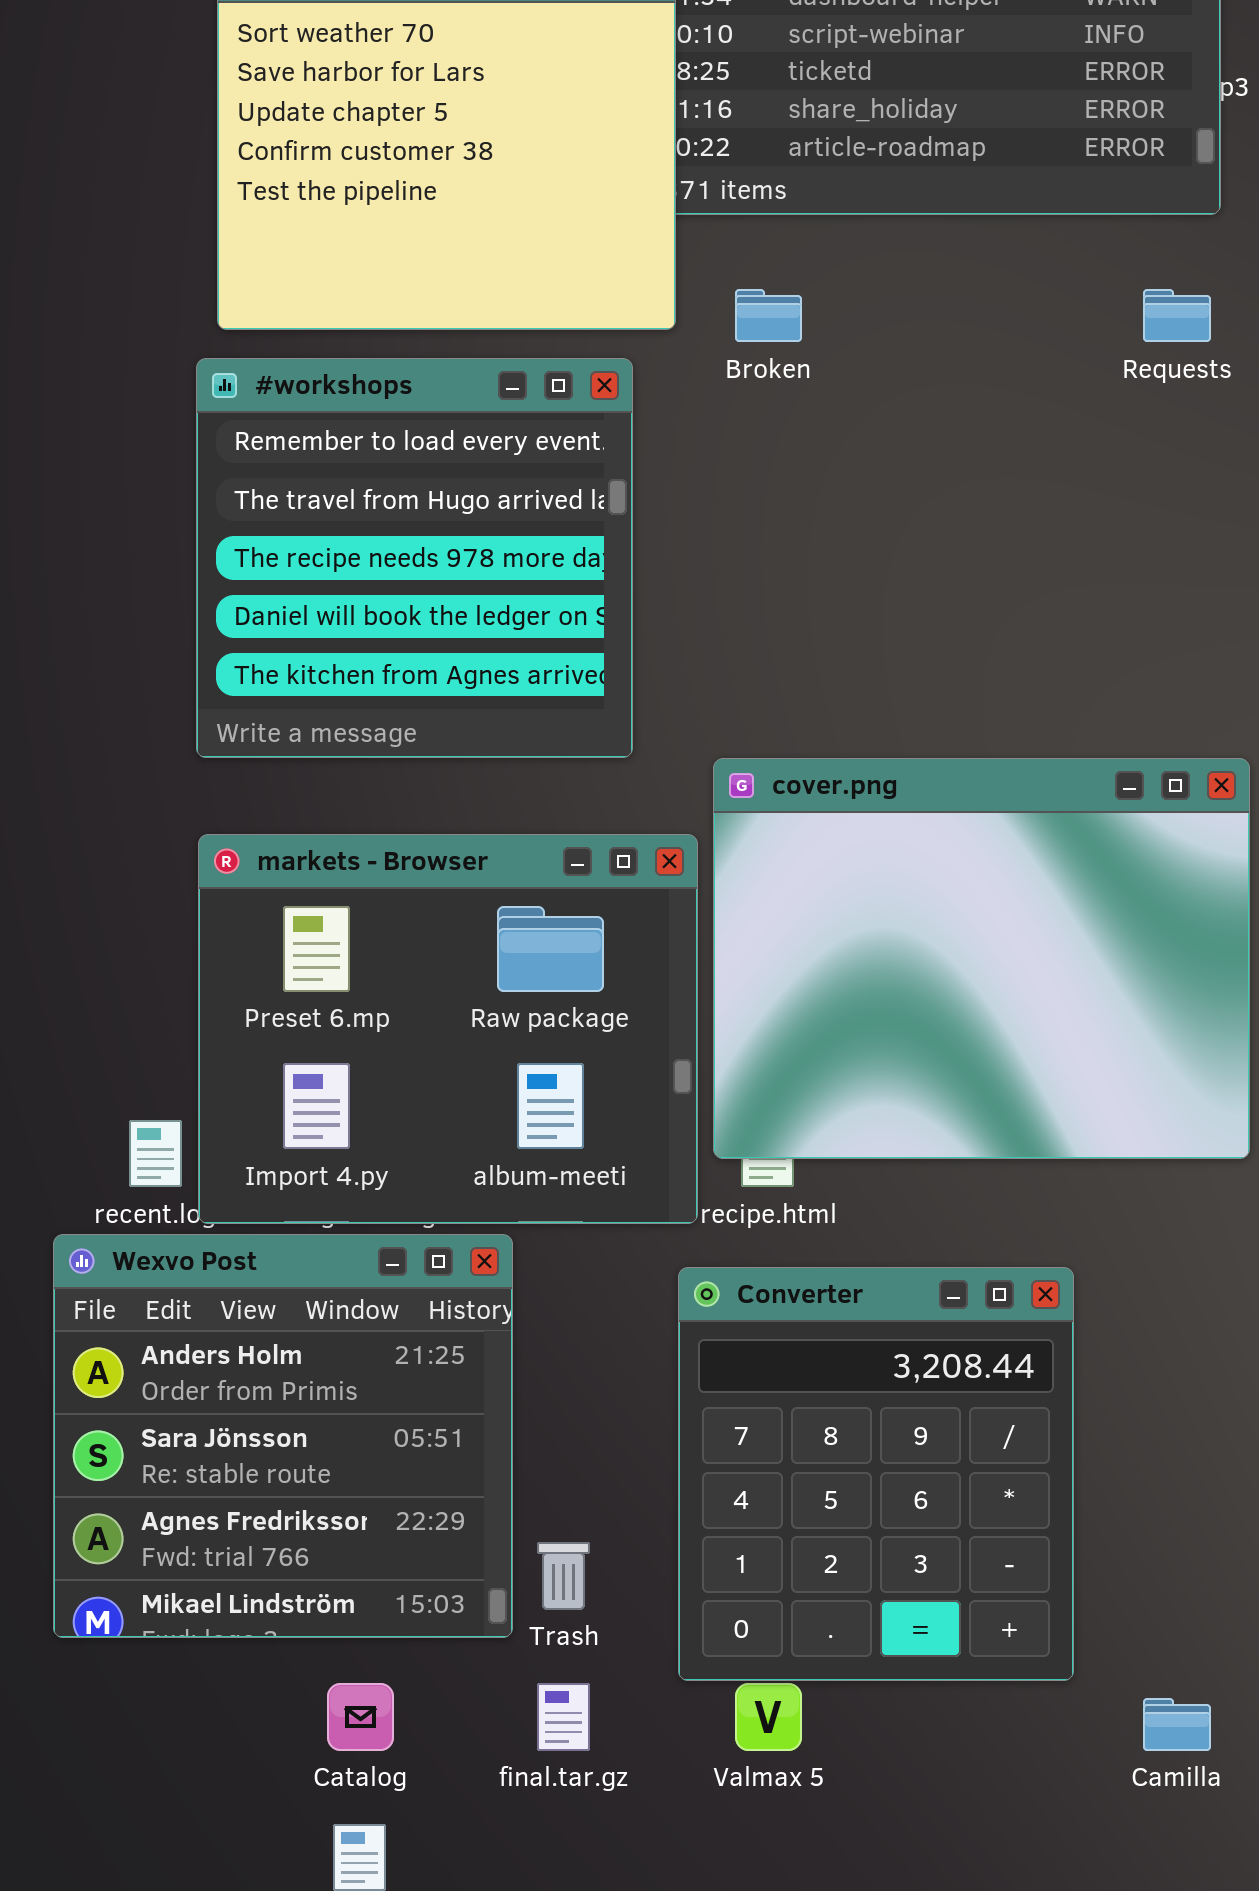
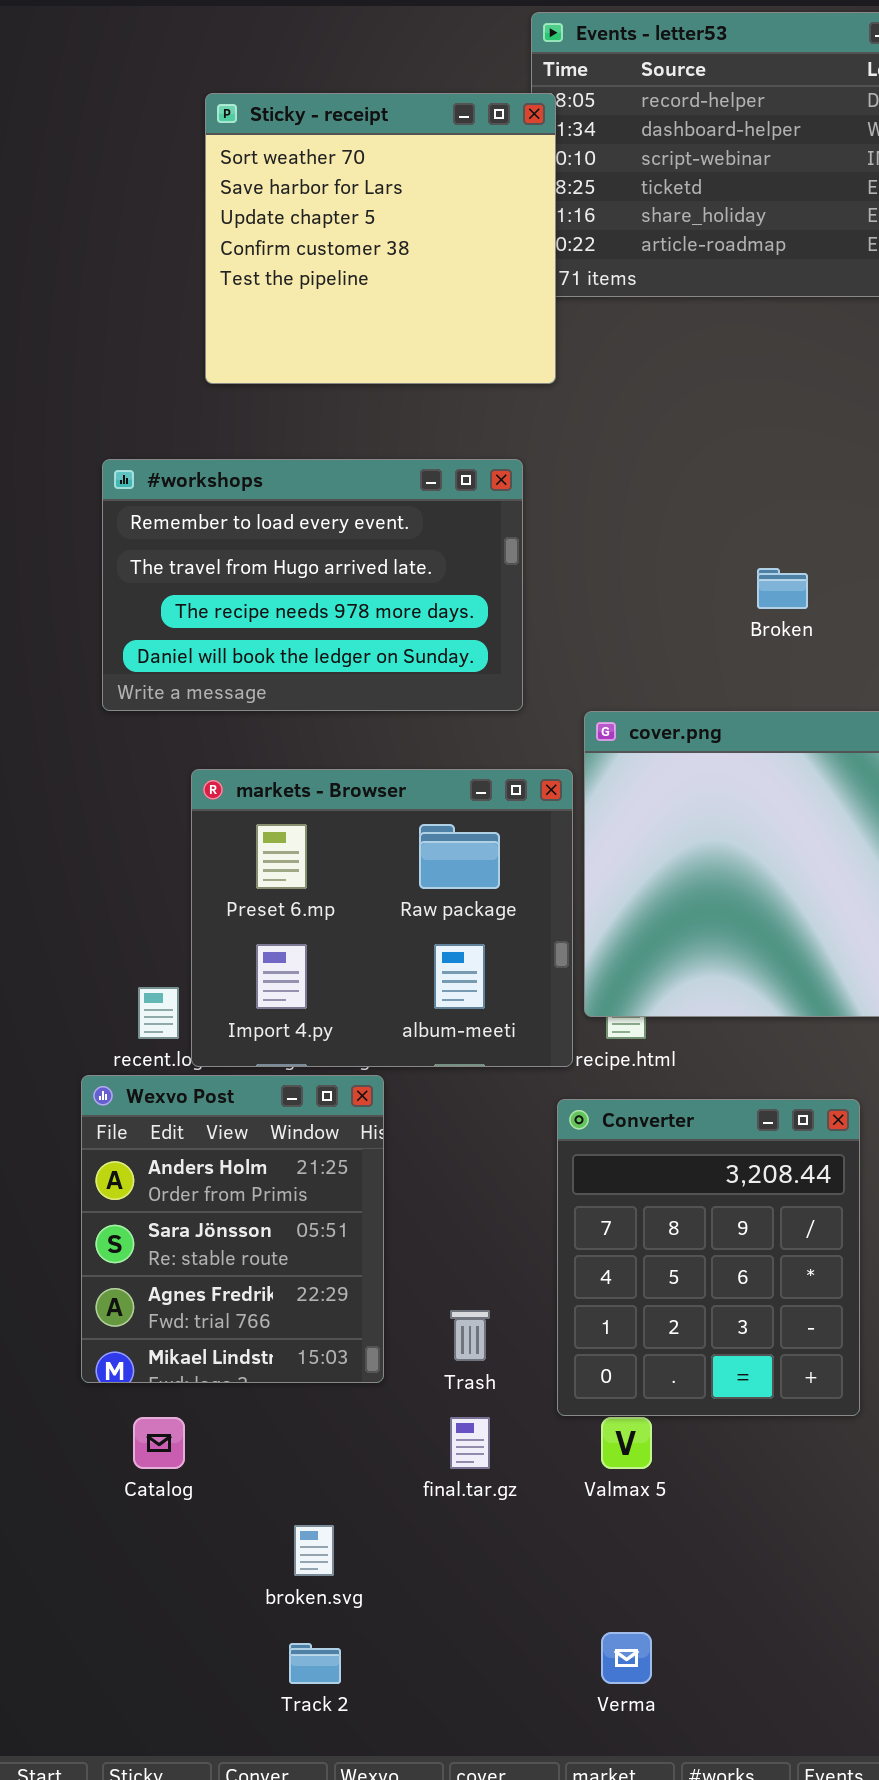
Broken: [735,289,802,342] -> [757,568,808,609], moved
#workshops: [196,358,633,758] -> [102,459,523,711], resized
Wexvo Post: [53,1234,513,1638] -> [81,1075,384,1383], resized
Catalog: [327,1683,394,1751] -> [133,1417,185,1469], moved

